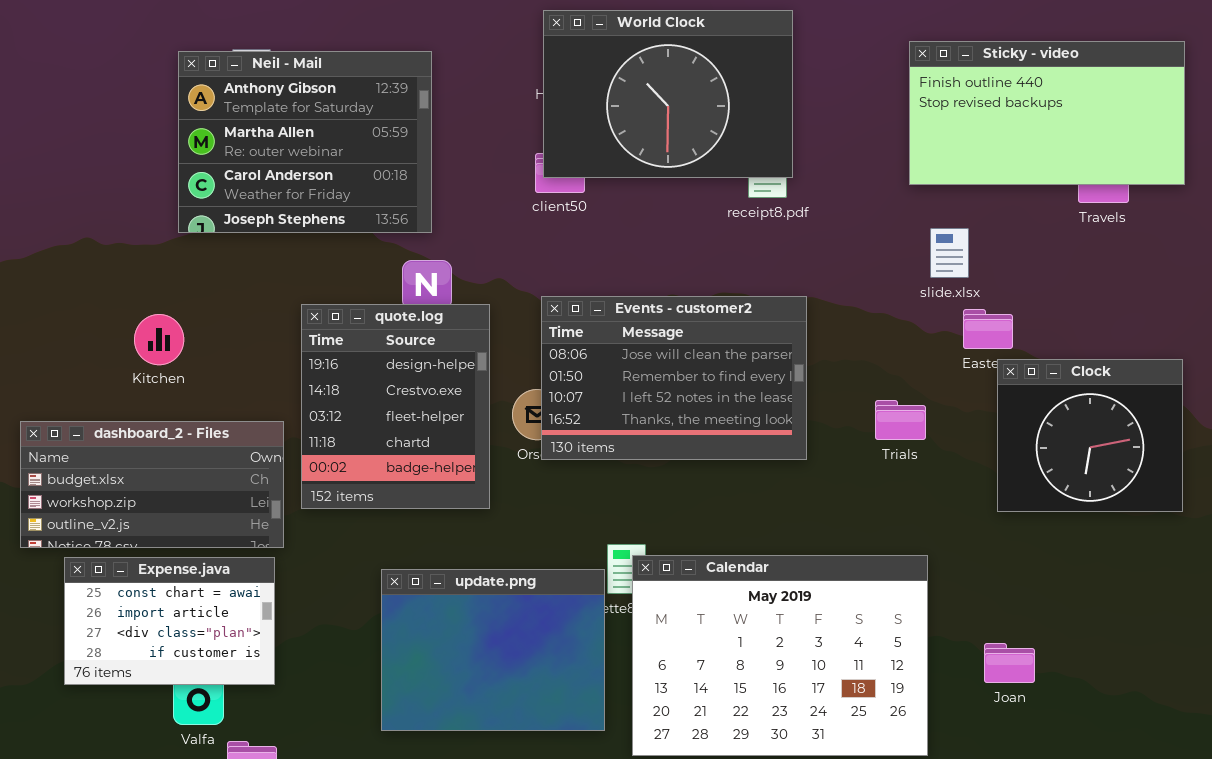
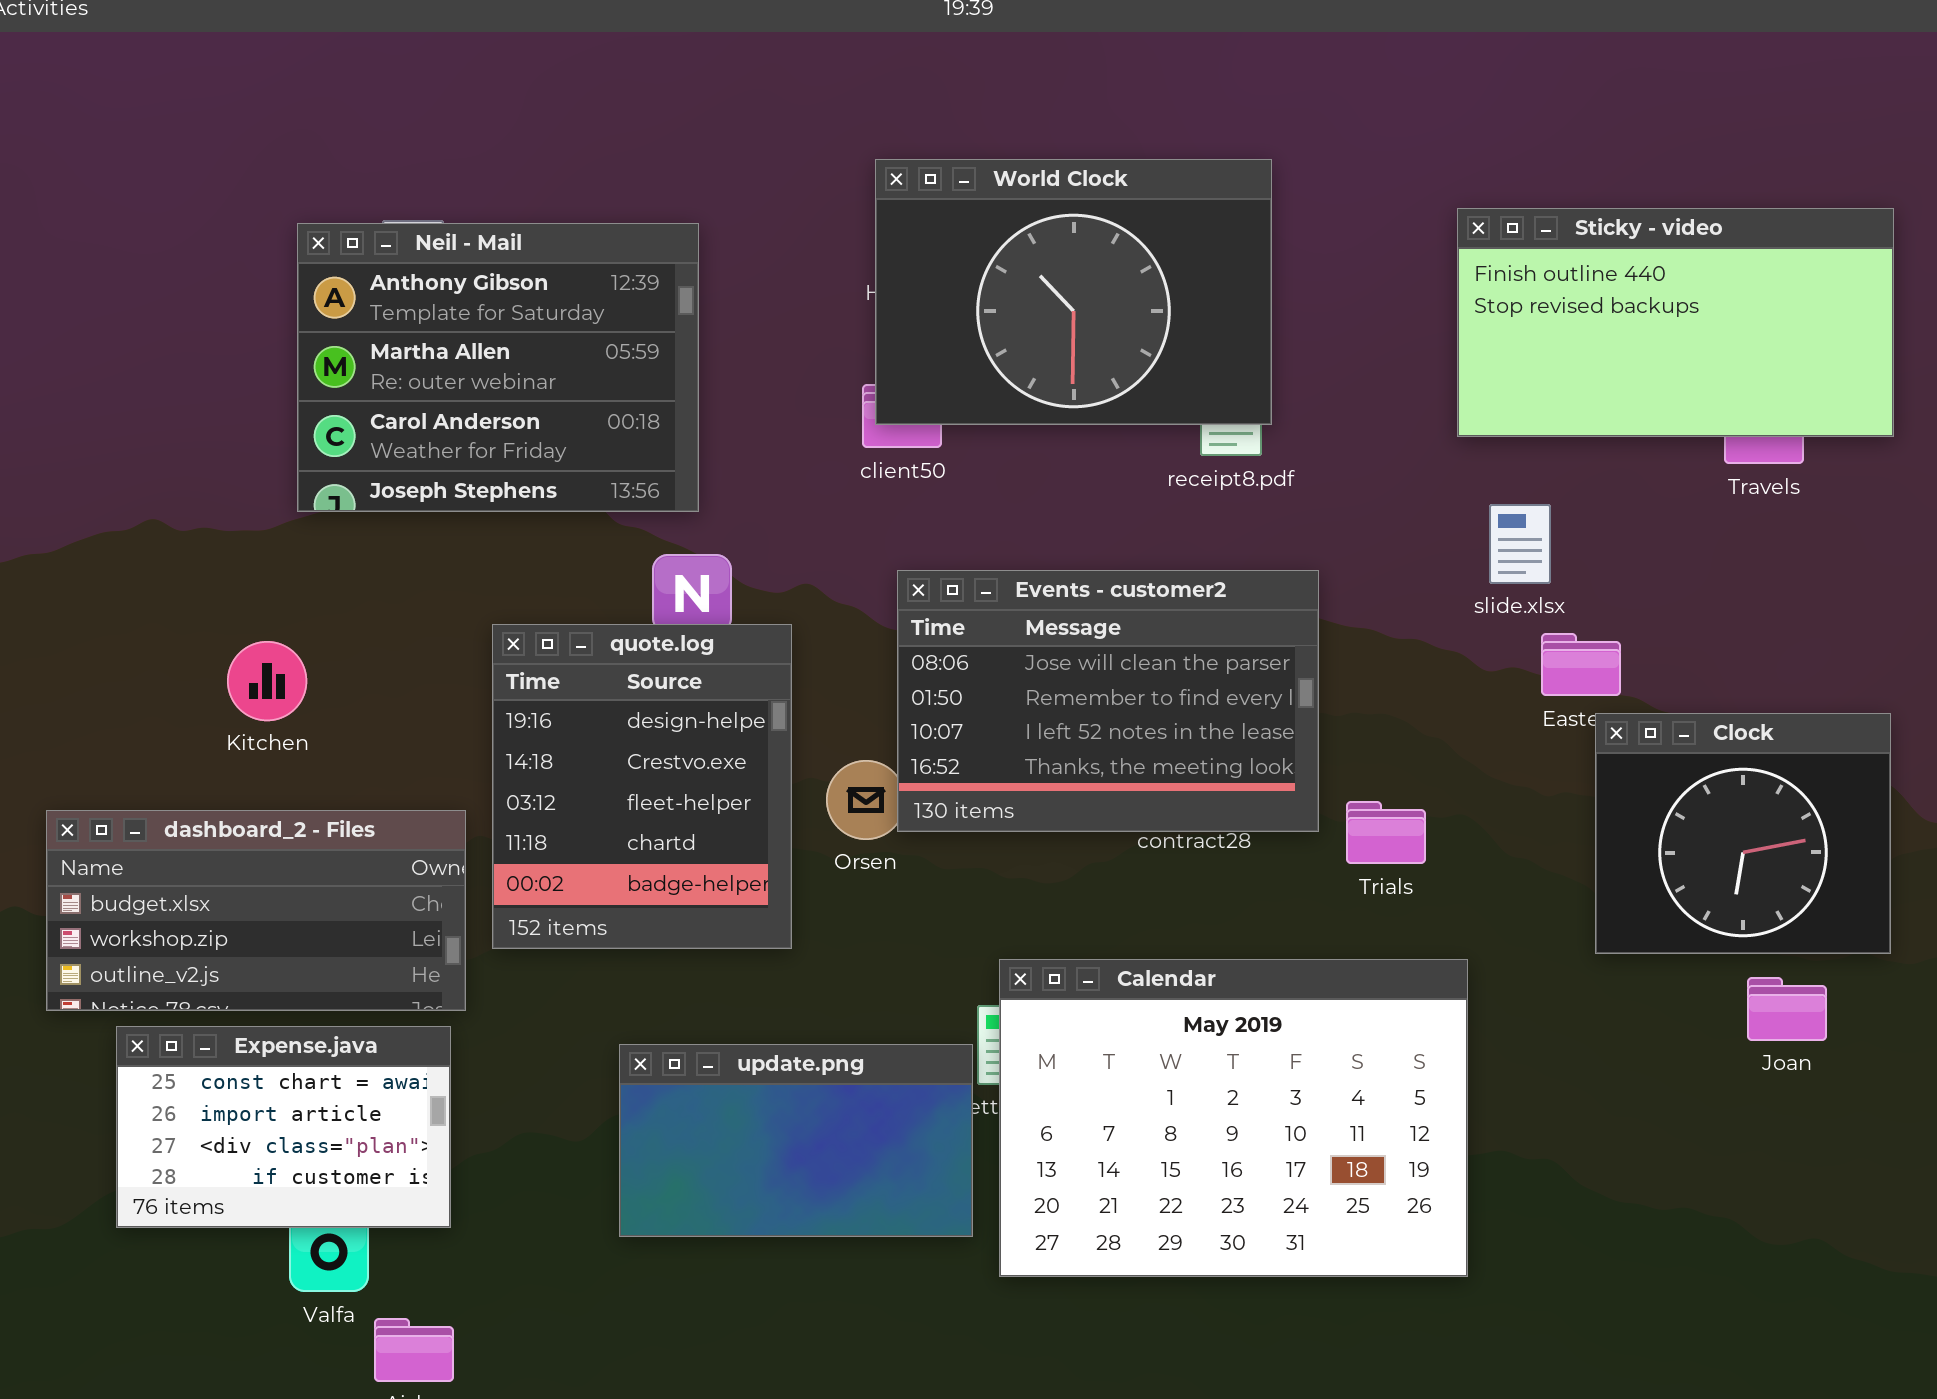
Events - customer2: [541,296,807,460] -> [897,570,1319,832], moved
Trials: [875,400,926,440] -> [1346,801,1426,864], moved
Calendar: [632,555,928,756] -> [999,959,1468,1277], moved
update.png: [381,569,605,731] -> [619,1044,973,1237], resized
Joan: [984,643,1035,683] -> [1747,977,1827,1041], moved

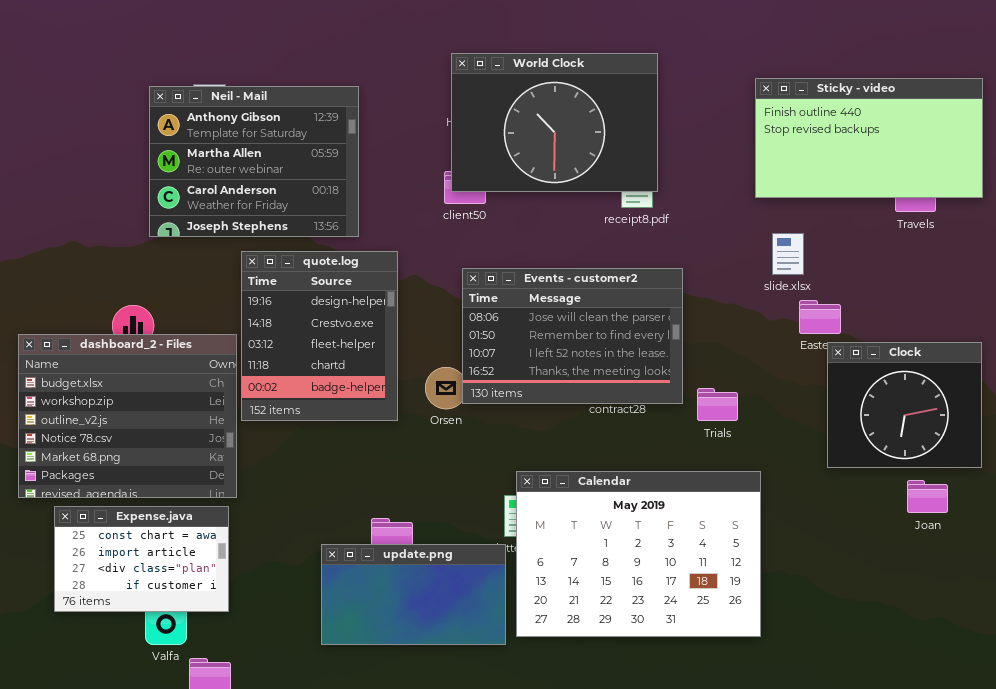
quote.log: [492,624,792,949] -> [241,251,398,421], moved
dashboard_2 - Files: [46,810,466,1011] -> [18,334,237,498], resized
update.png: [619,1044,973,1237] -> [321,544,506,645], moved

